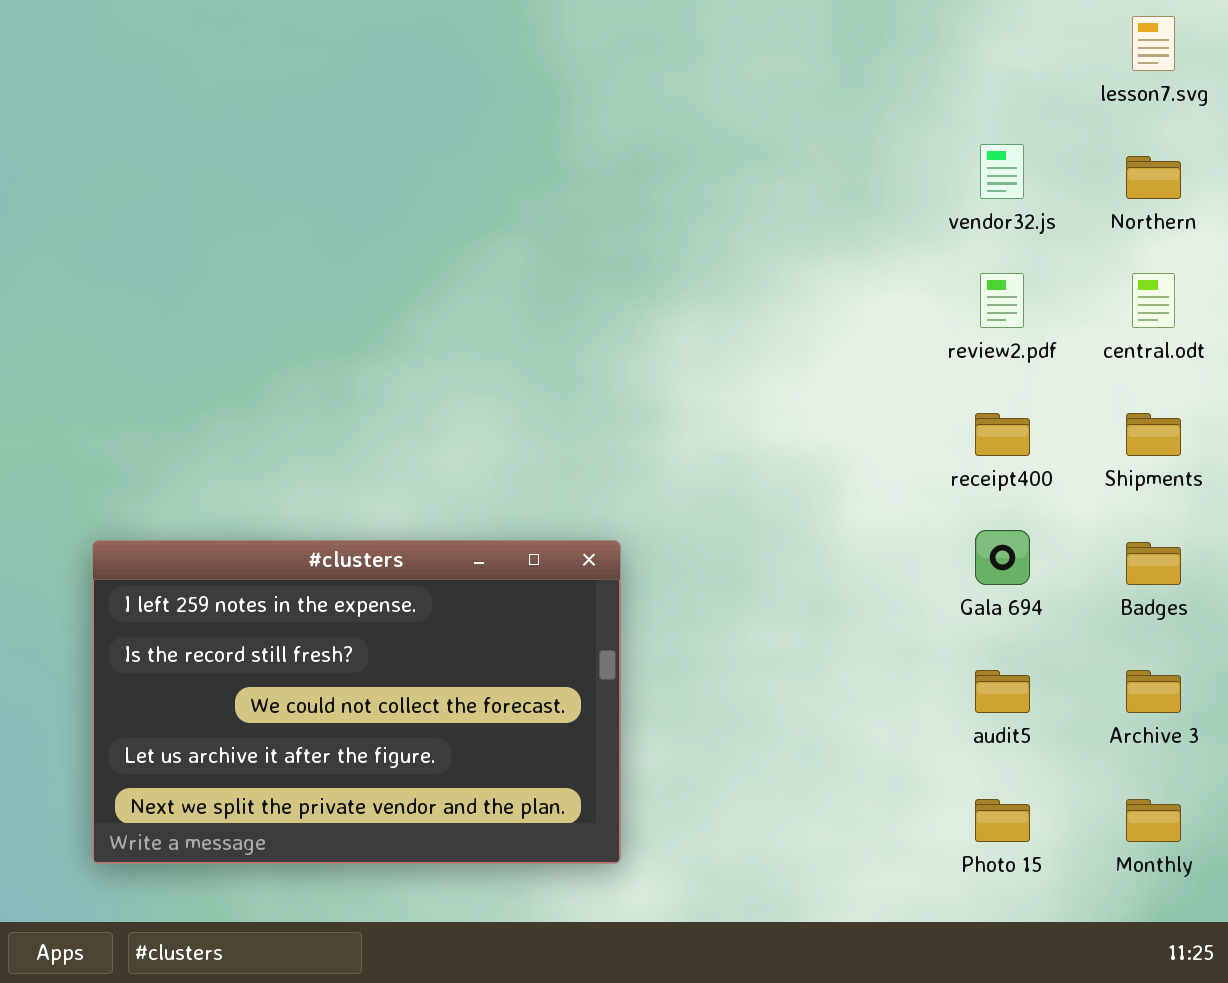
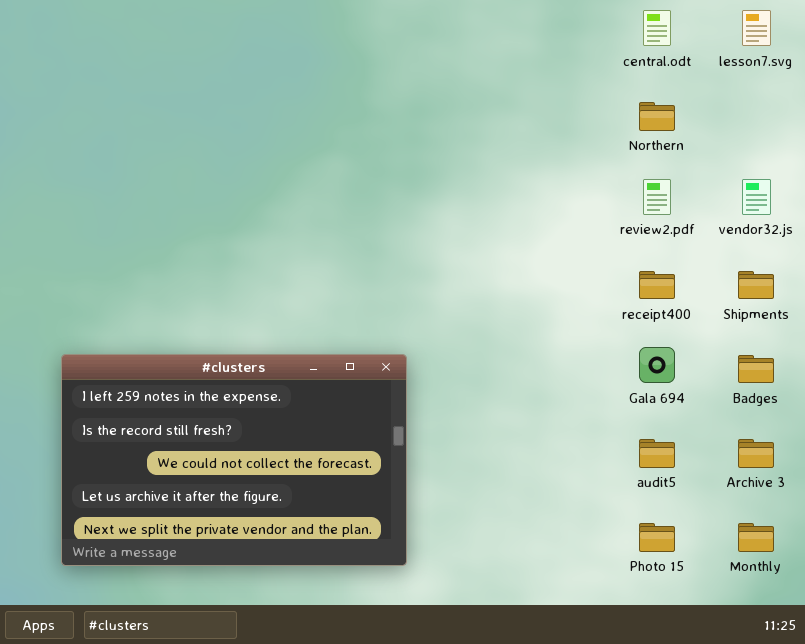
vendor32.js: [980,144,1024,199] -> [742,179,771,215], moved
Northern: [1126,156,1181,199] -> [639,102,675,131], moved
central.odt: [1132,273,1175,328] -> [643,10,671,46], moved

